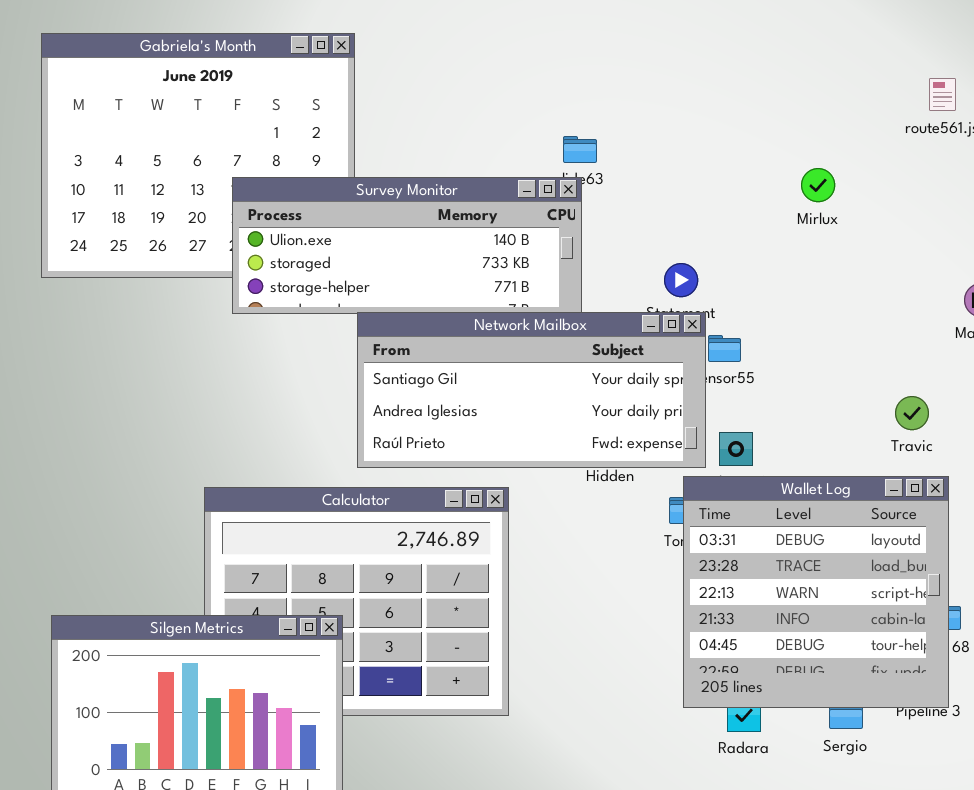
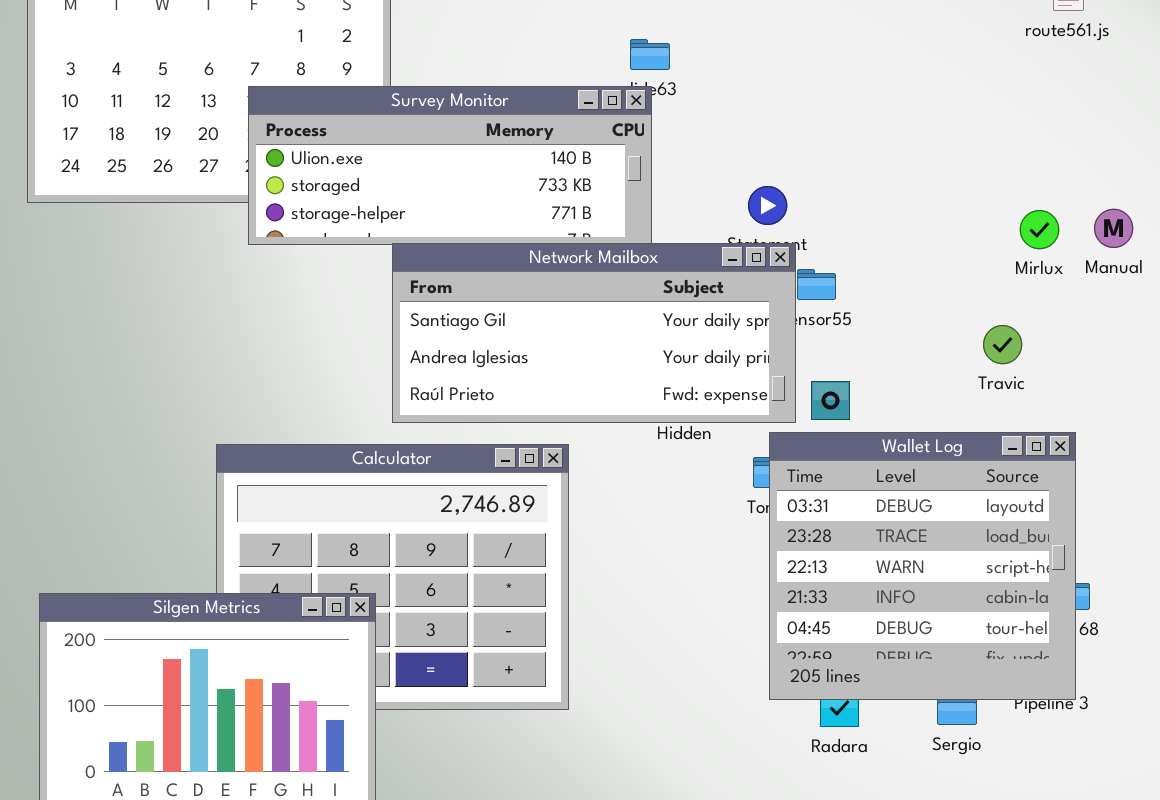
Mirlux: [801,168,835,202] -> [1020,210,1059,249], moved
Travic: [895,396,929,430] -> [983,325,1022,364], moved

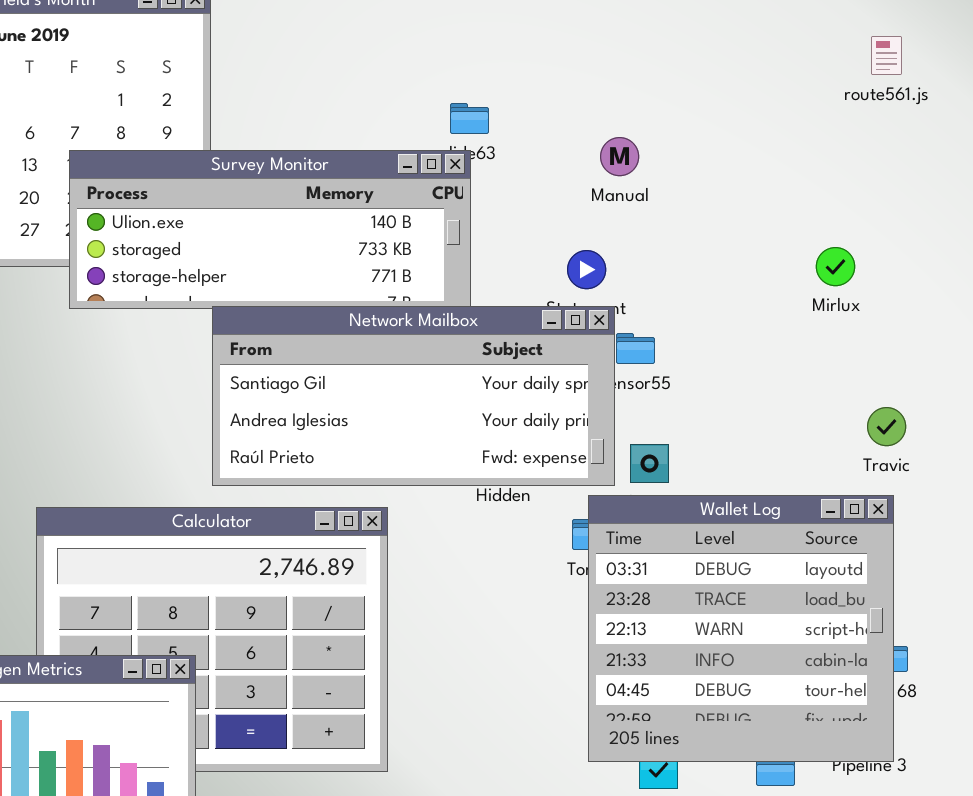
Manual: [1094,209,1133,248] -> [600,137,639,176], moved
Mirlux: [1020,210,1059,249] -> [816,247,855,286], moved
Travic: [983,325,1022,364] -> [867,407,906,446], moved

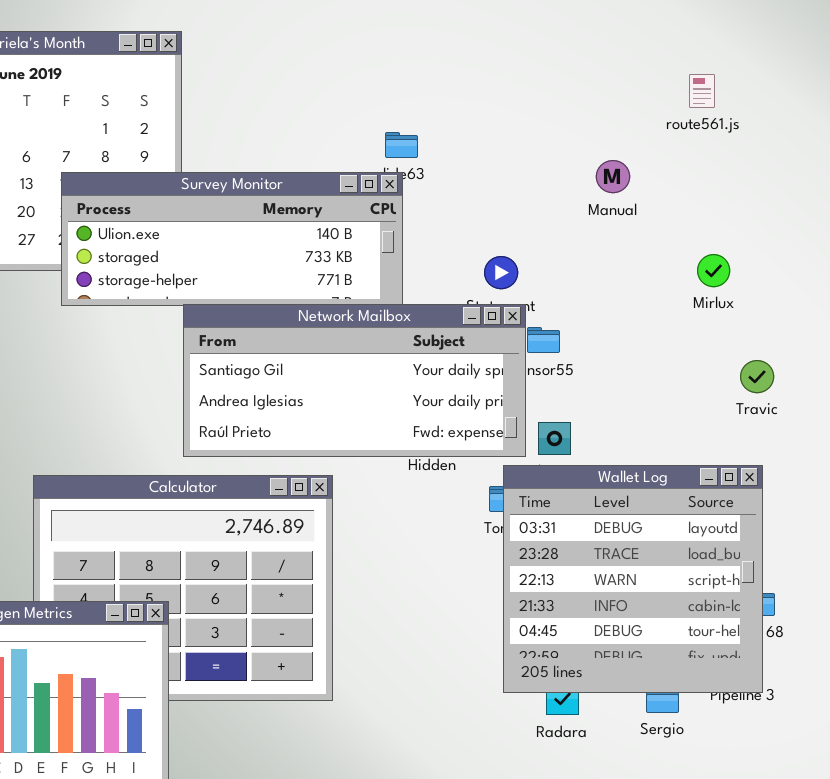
route561.js: [871,36,902,75] -> [689,74,715,108], moved
Manual: [600,137,639,176] -> [596,160,630,193], moved
Travic: [867,407,906,446] -> [740,360,774,393], moved

